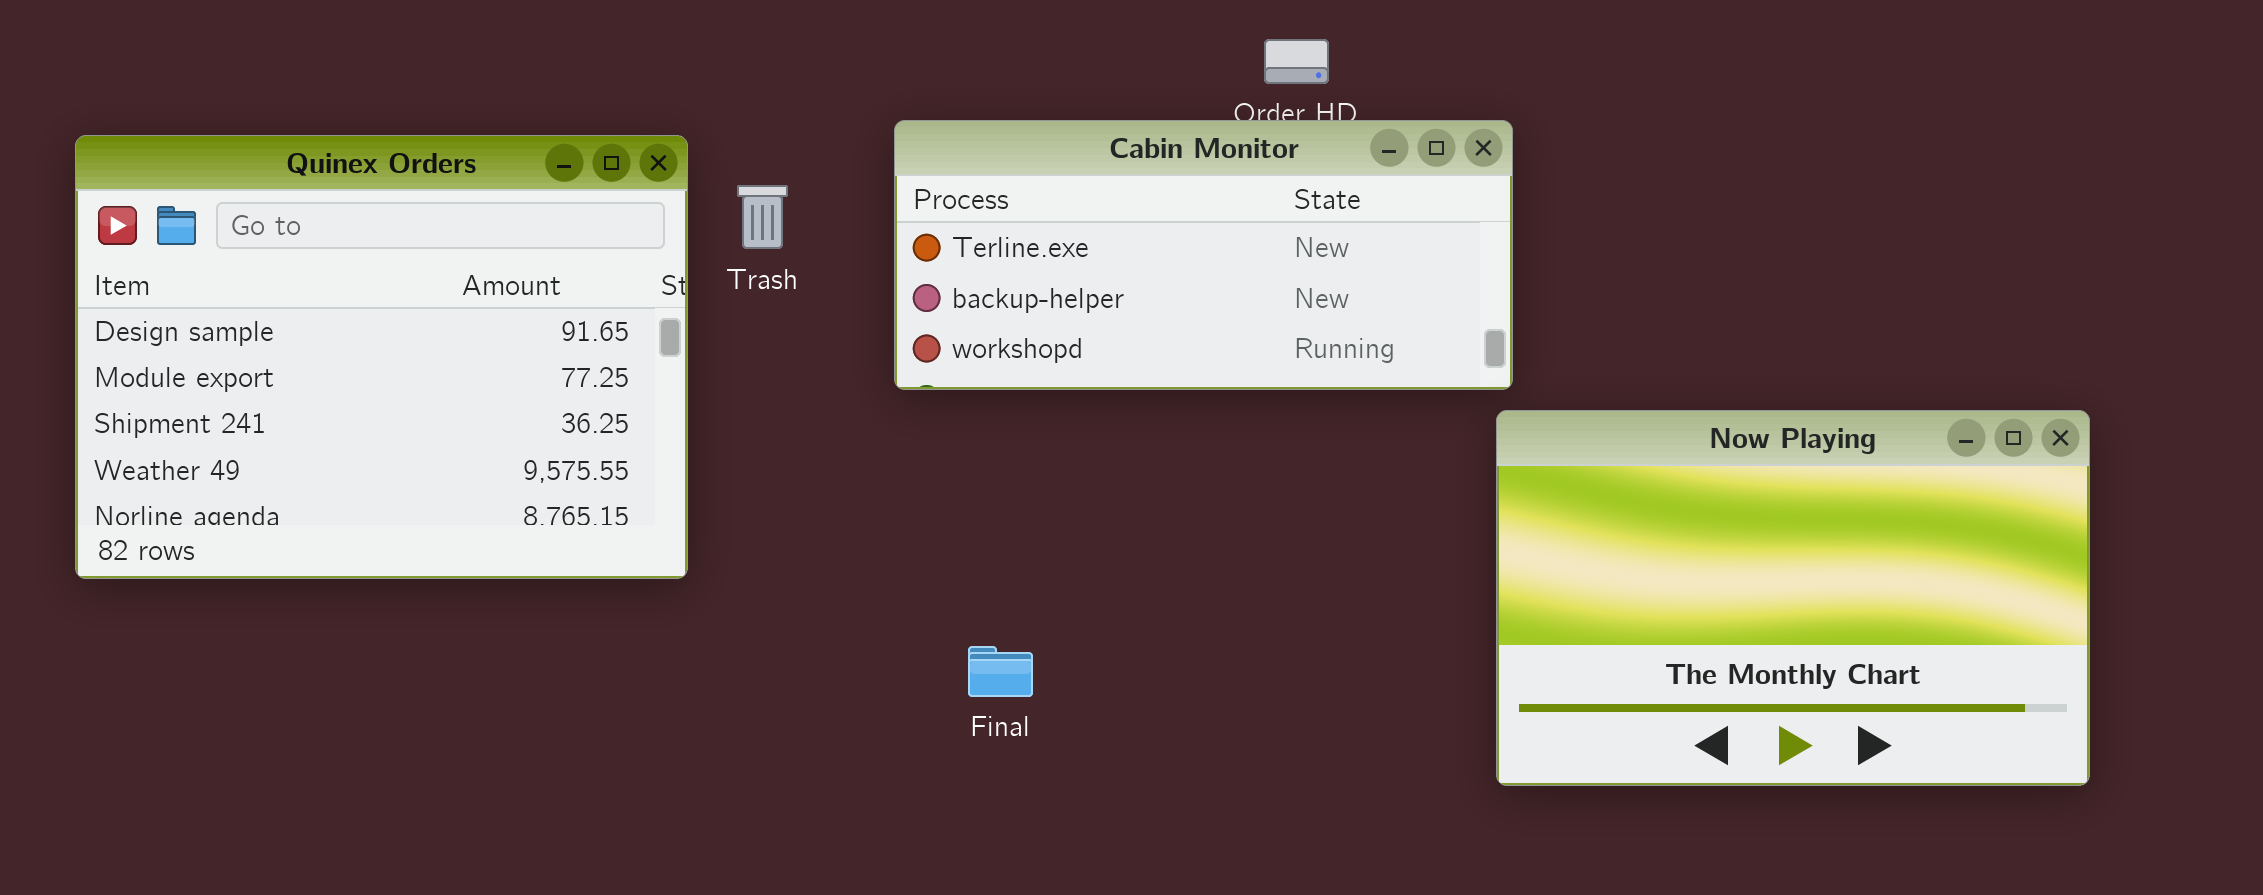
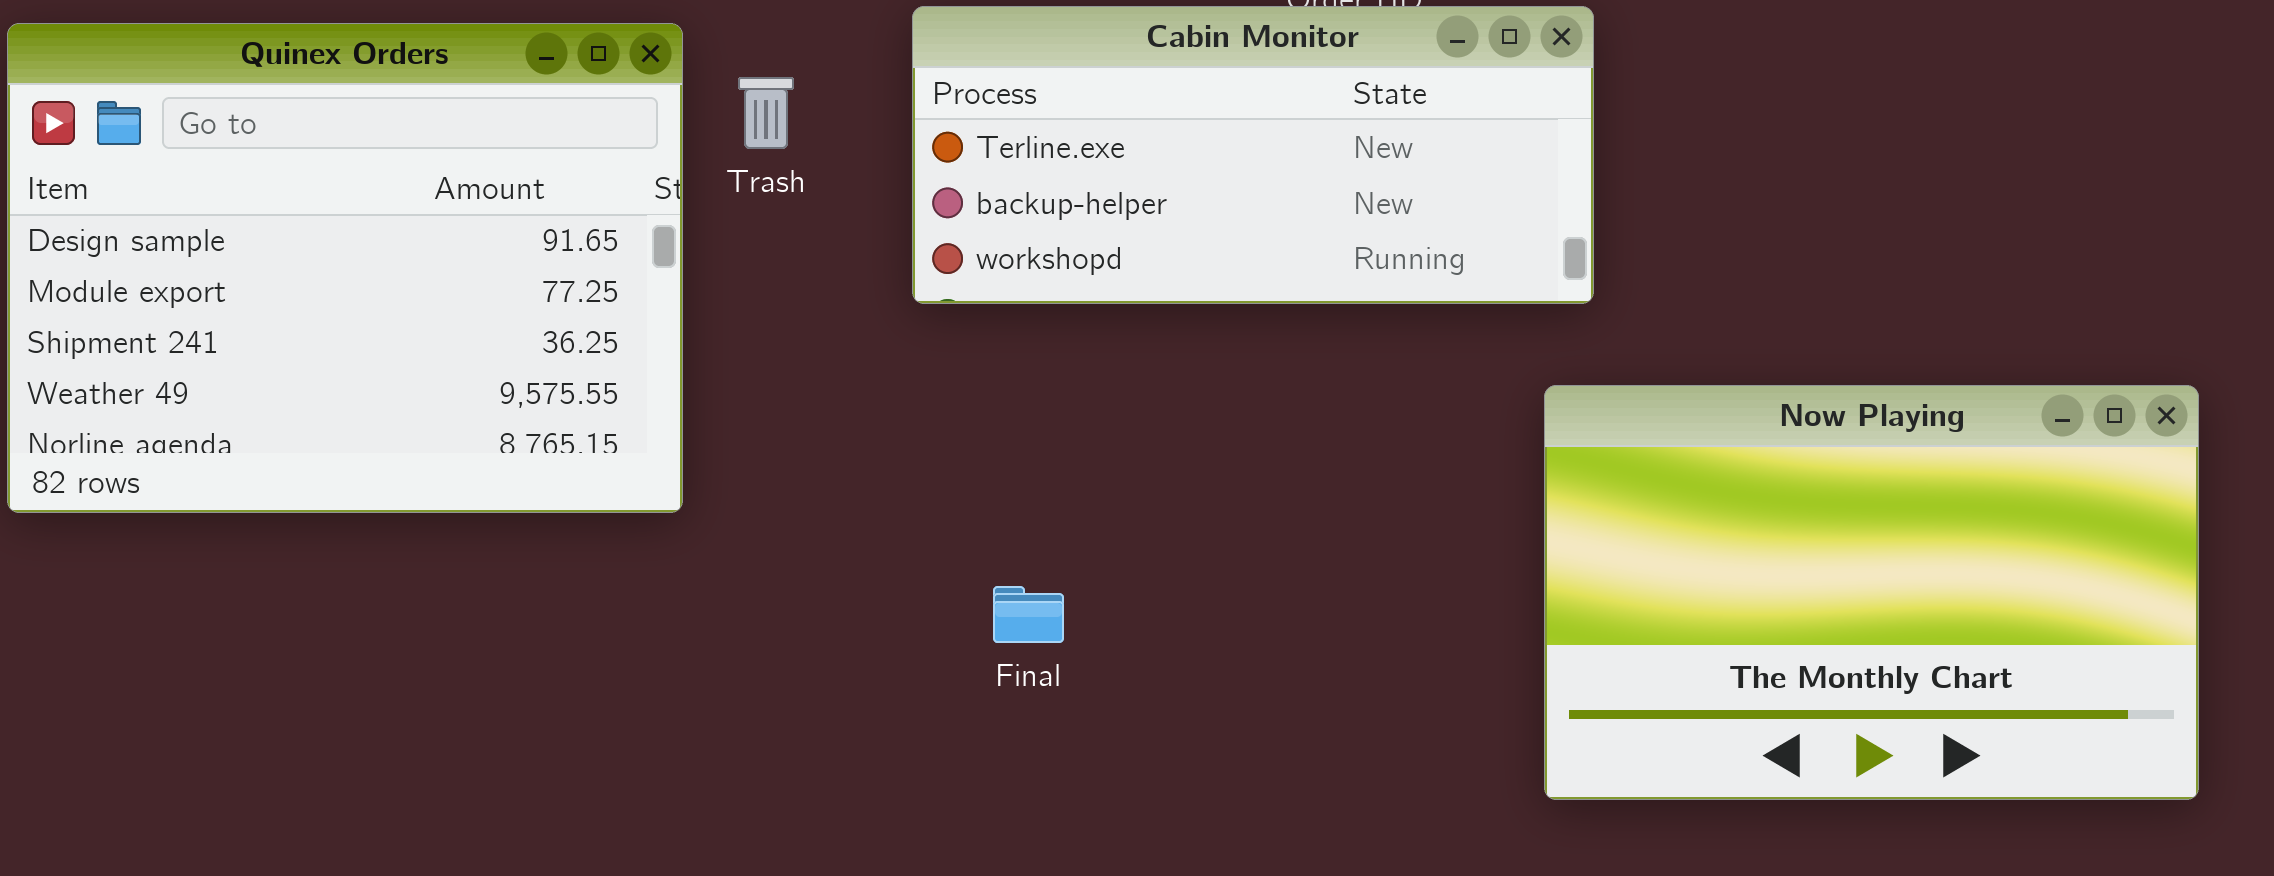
Now Playing: [1496,410,2090,786] -> [1544,385,2199,800], moved

